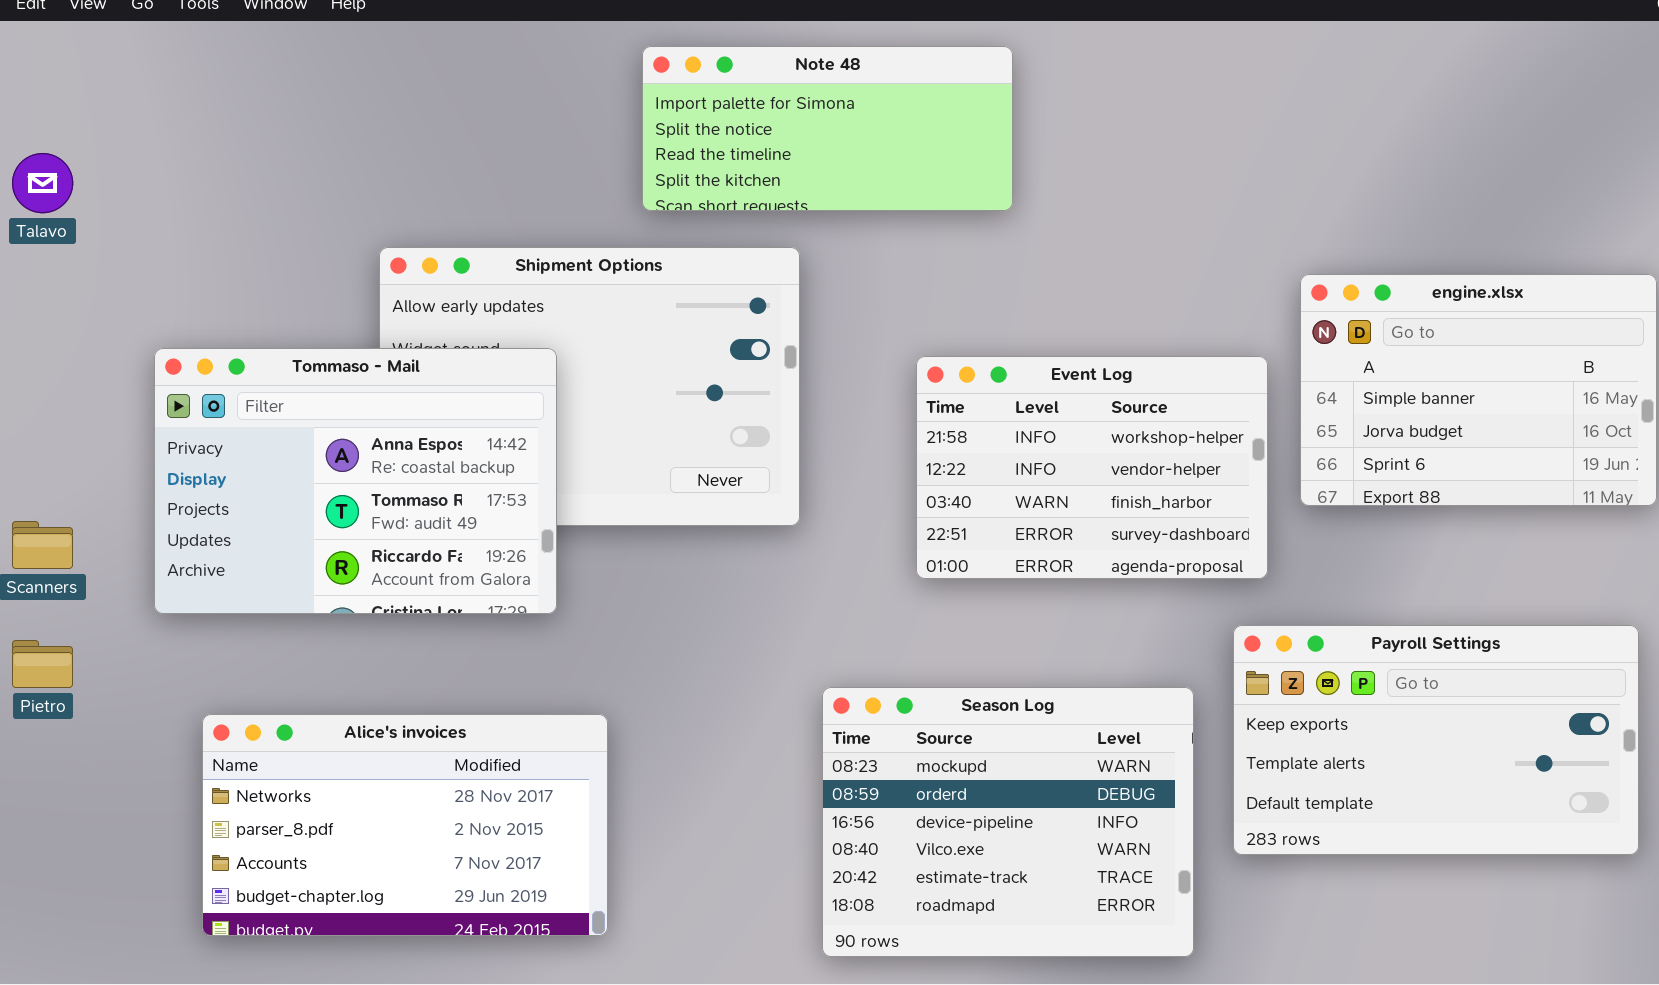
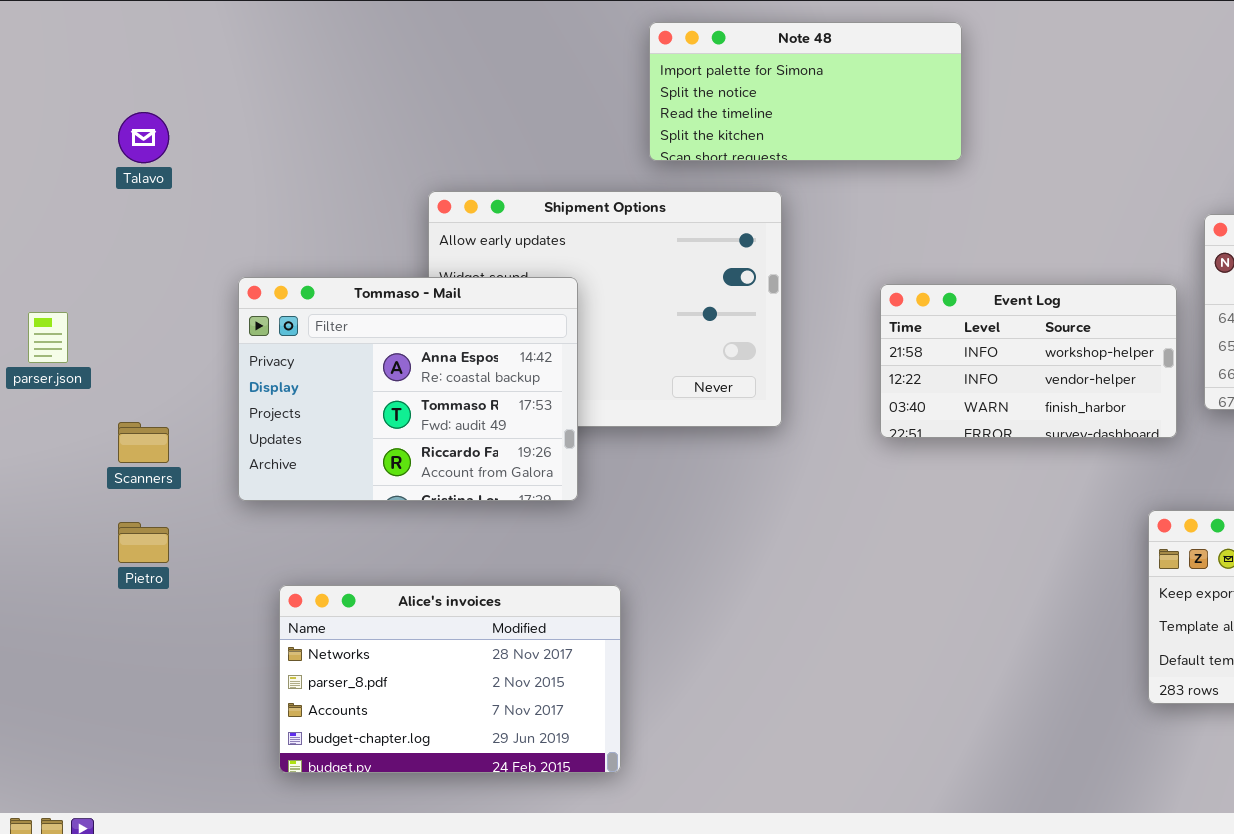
Event Log: [916,356,1268,579] -> [880,284,1177,438], resized
Season Log: [822,687,1194,957] -> none, closed

